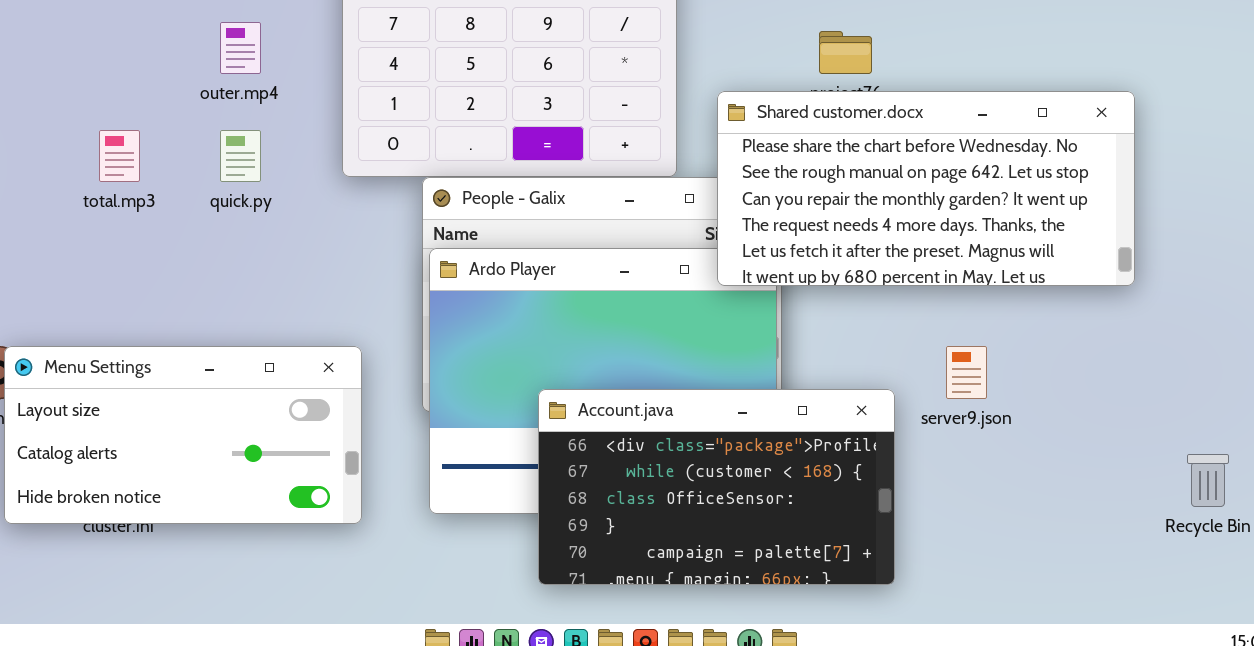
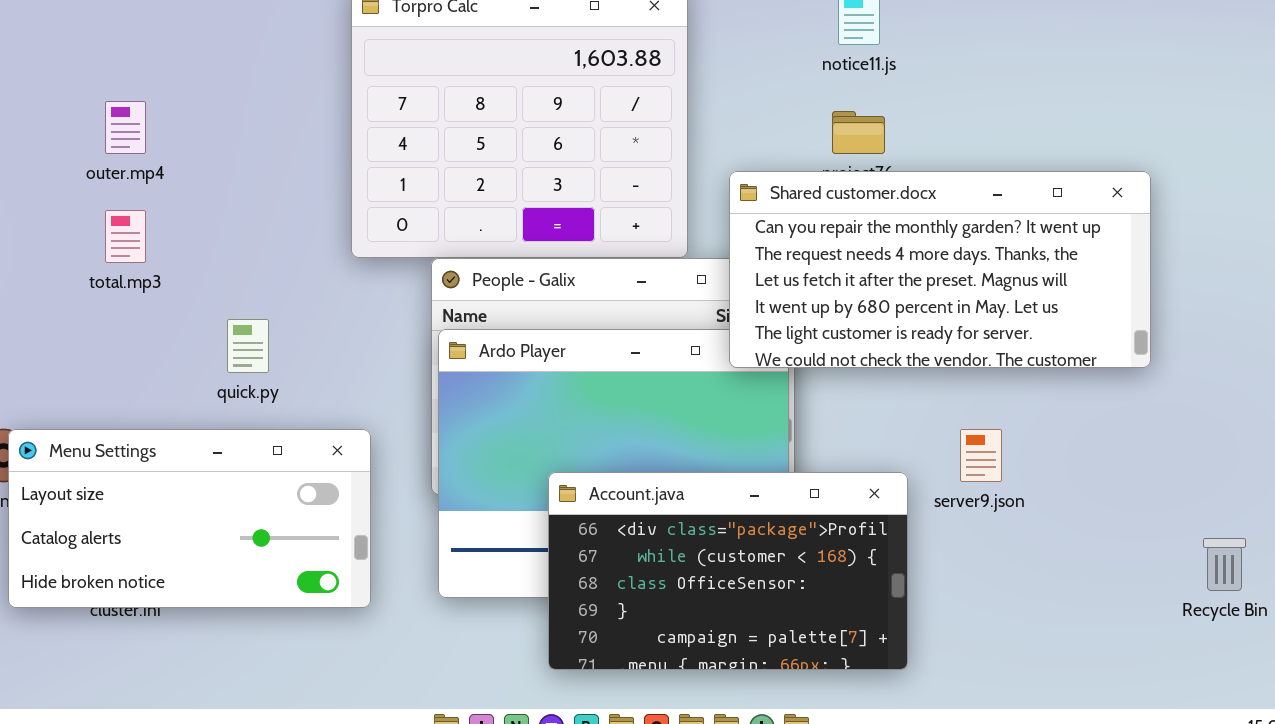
outer.mp4: [220,22,261,74] -> [105,101,146,154], moved
Shared customer.docx: [717,91,1135,286] -> [729,171,1151,368], scrolled down 2 rows
quick.py: [220,130,261,182] -> [227,319,269,373], moved

